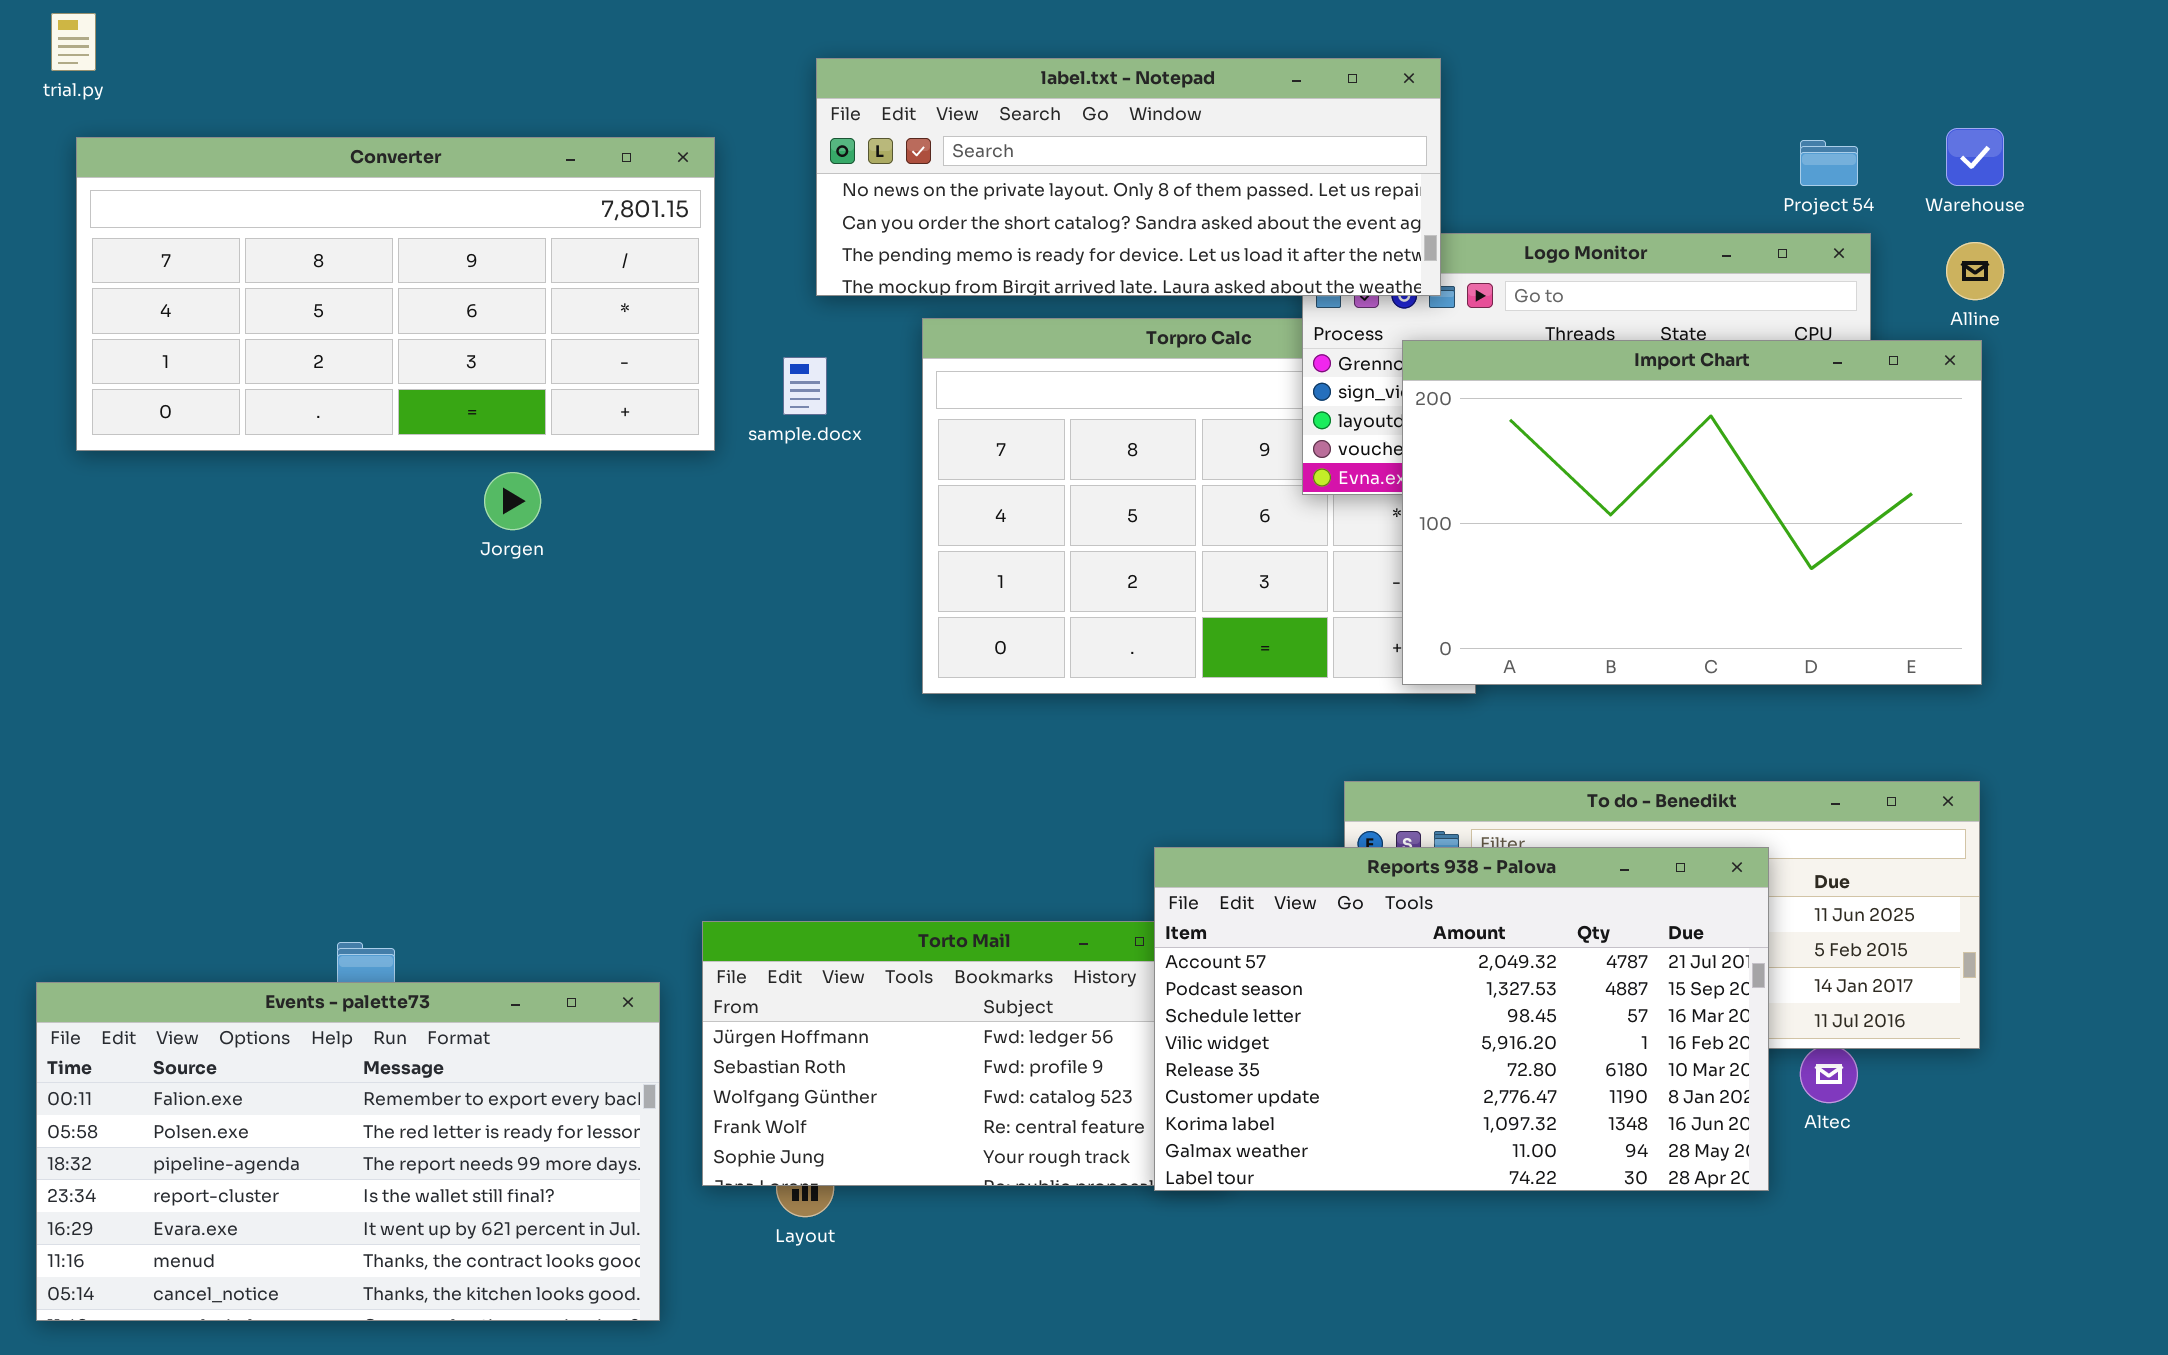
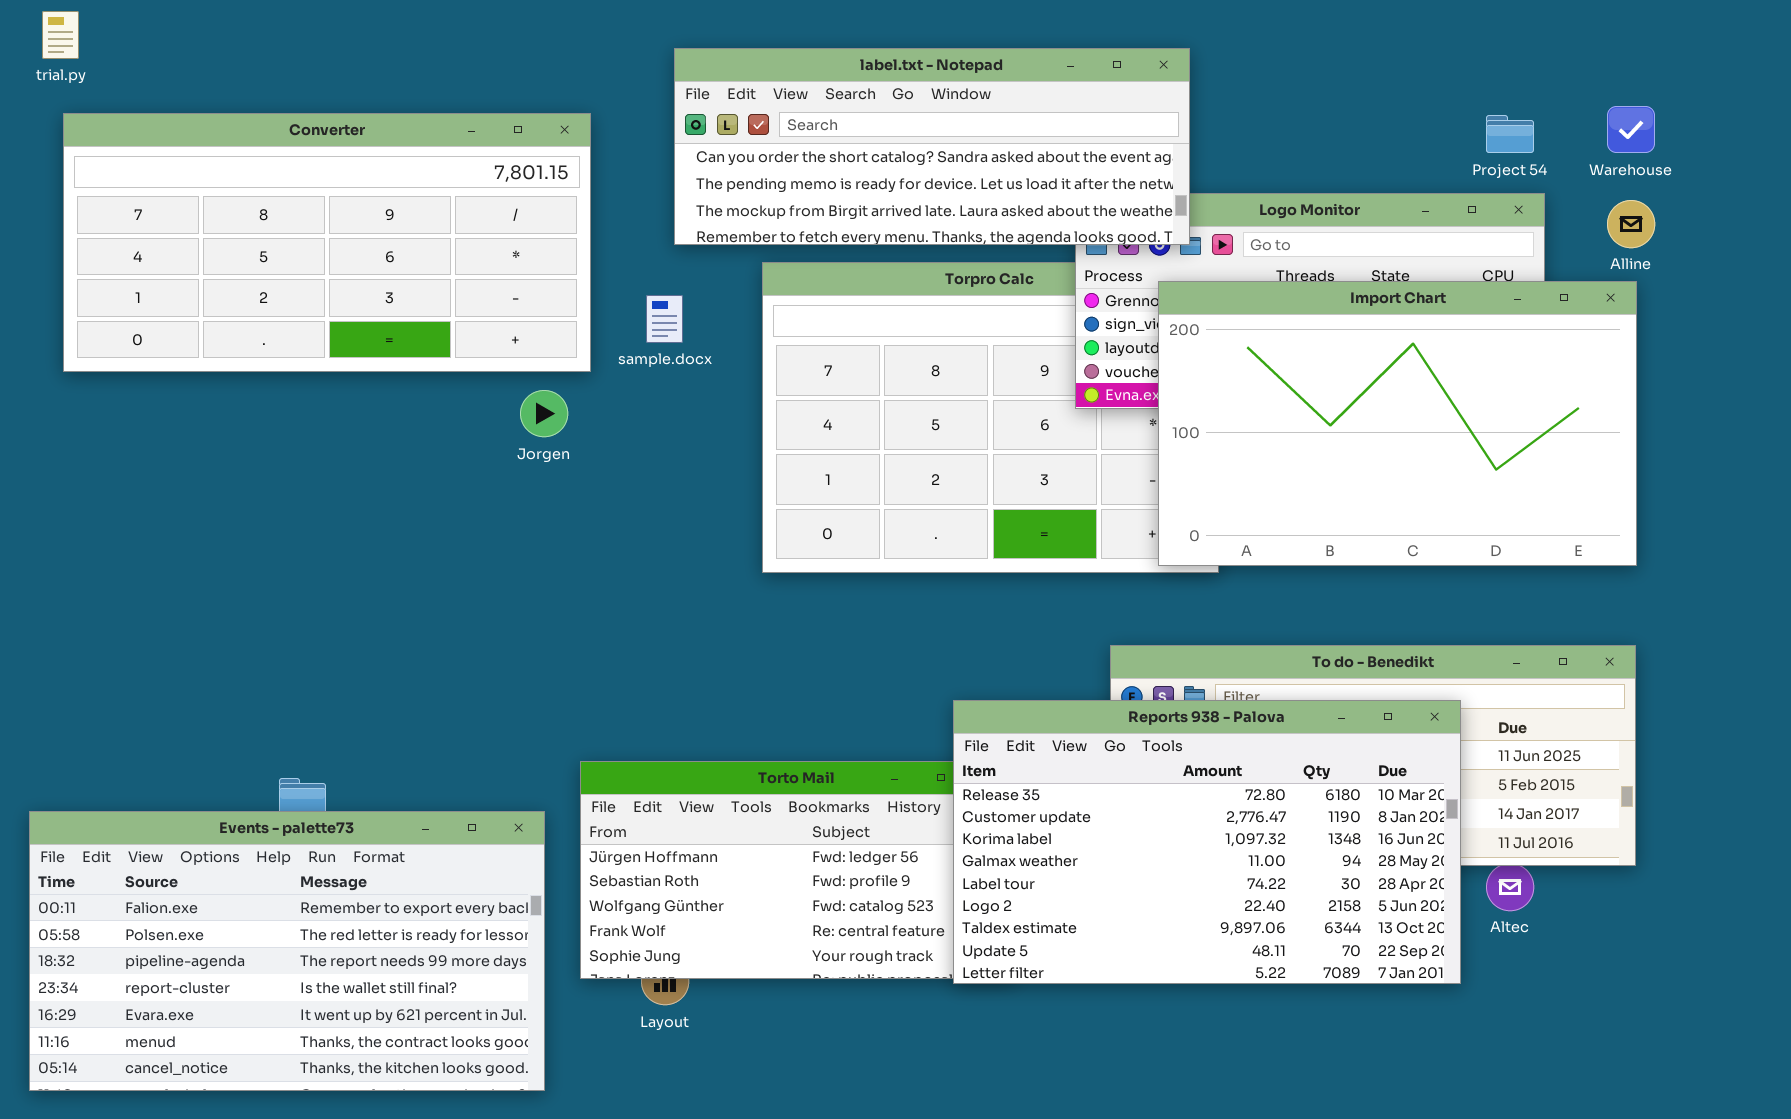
label.txt - Notepad: [816,58,1441,296] -> [674,48,1190,245], scrolled down 1 row
Jorgen: [484,472,541,530] -> [520,390,568,437], moved
Reports 938 - Palova: [1154,847,1769,1191] -> [953,700,1461,984], scrolled down 4 rows

